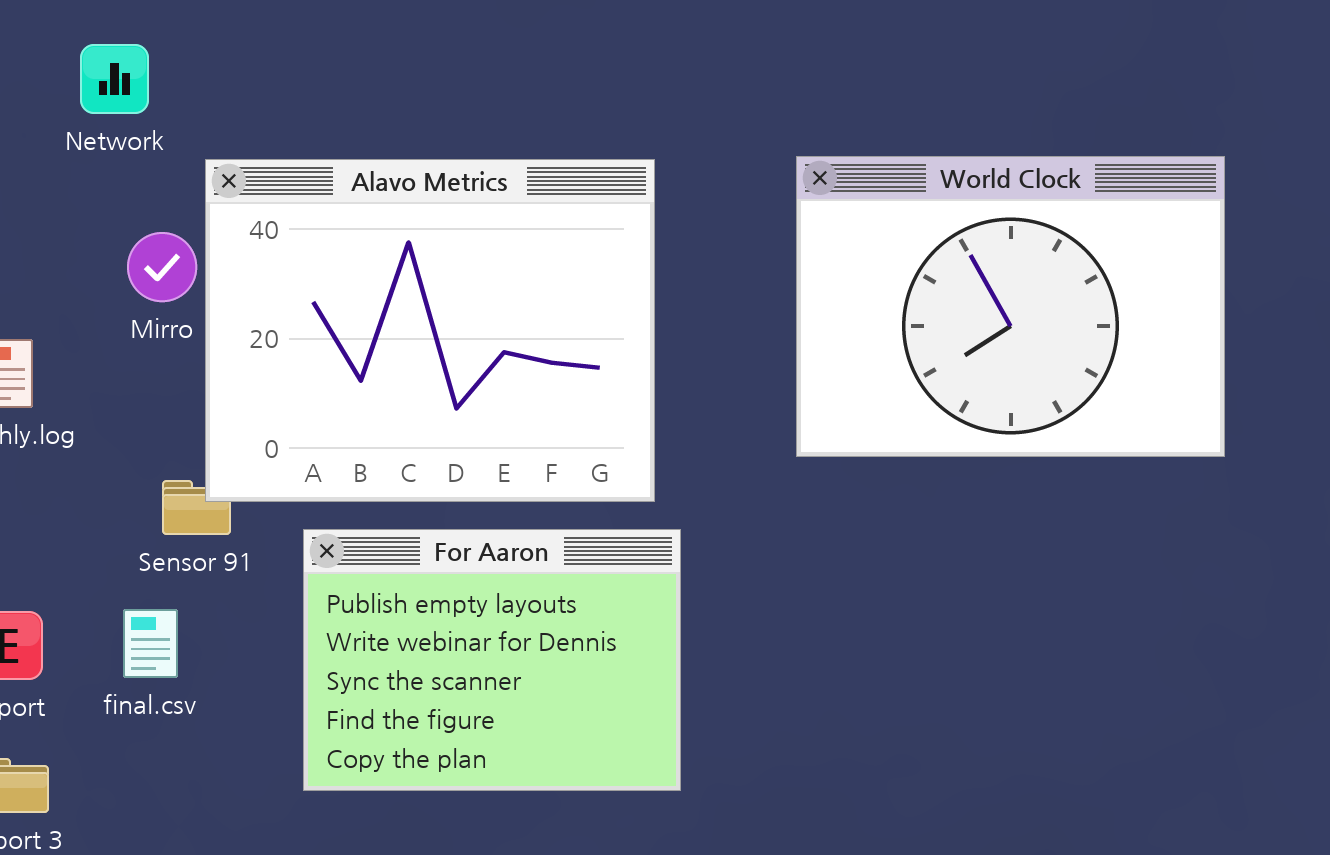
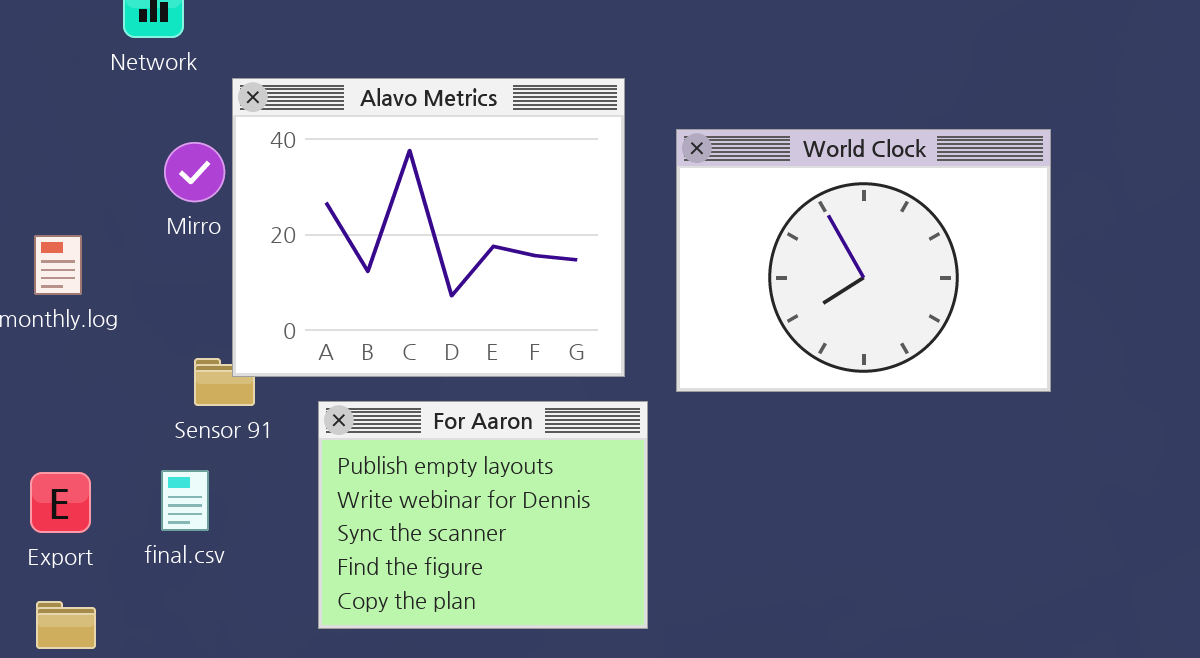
World Clock: [796,156,1225,457] -> [676,129,1051,392], moved

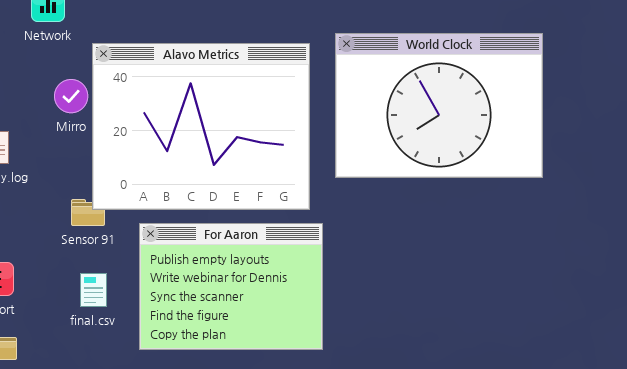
World Clock: [676,129,1051,392] -> [335,33,543,178], moved
final.csv: [161,470,209,531] -> [80,273,107,307], moved

